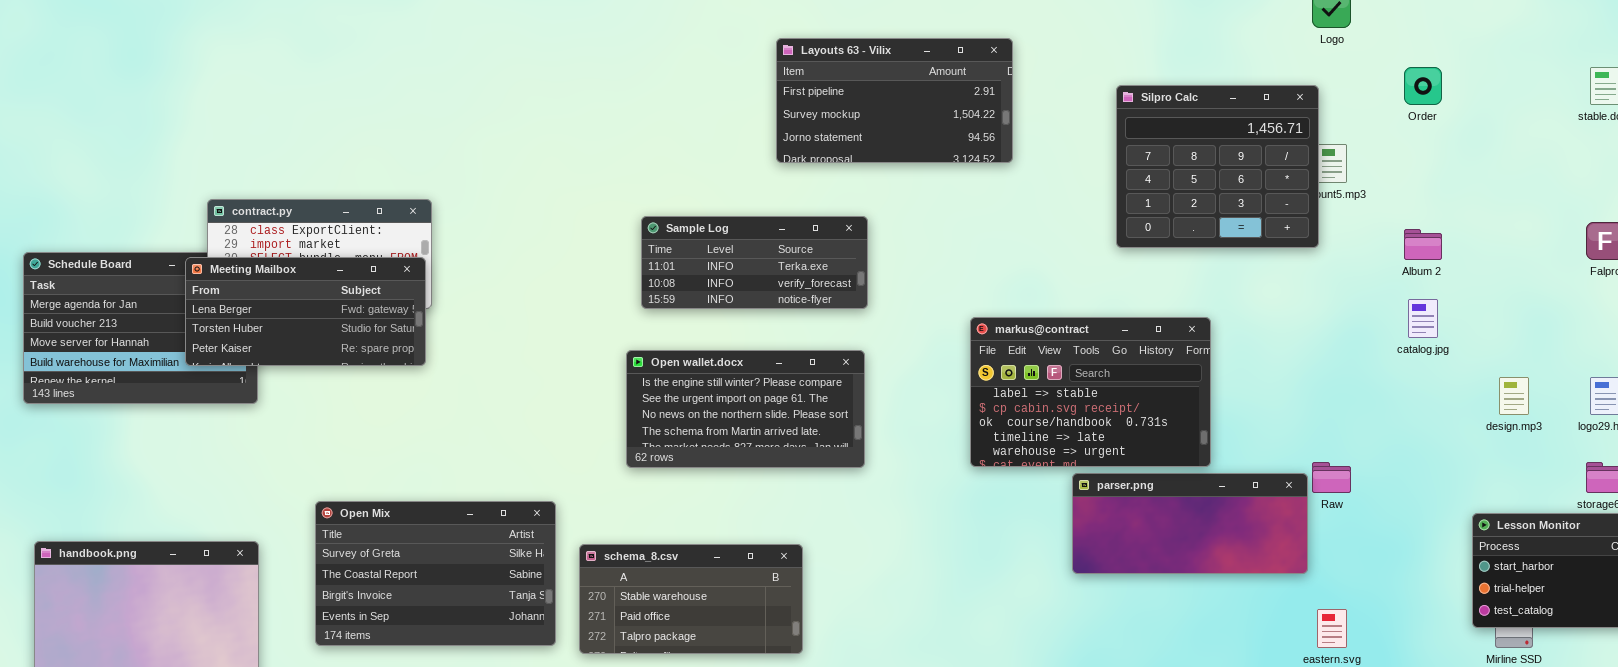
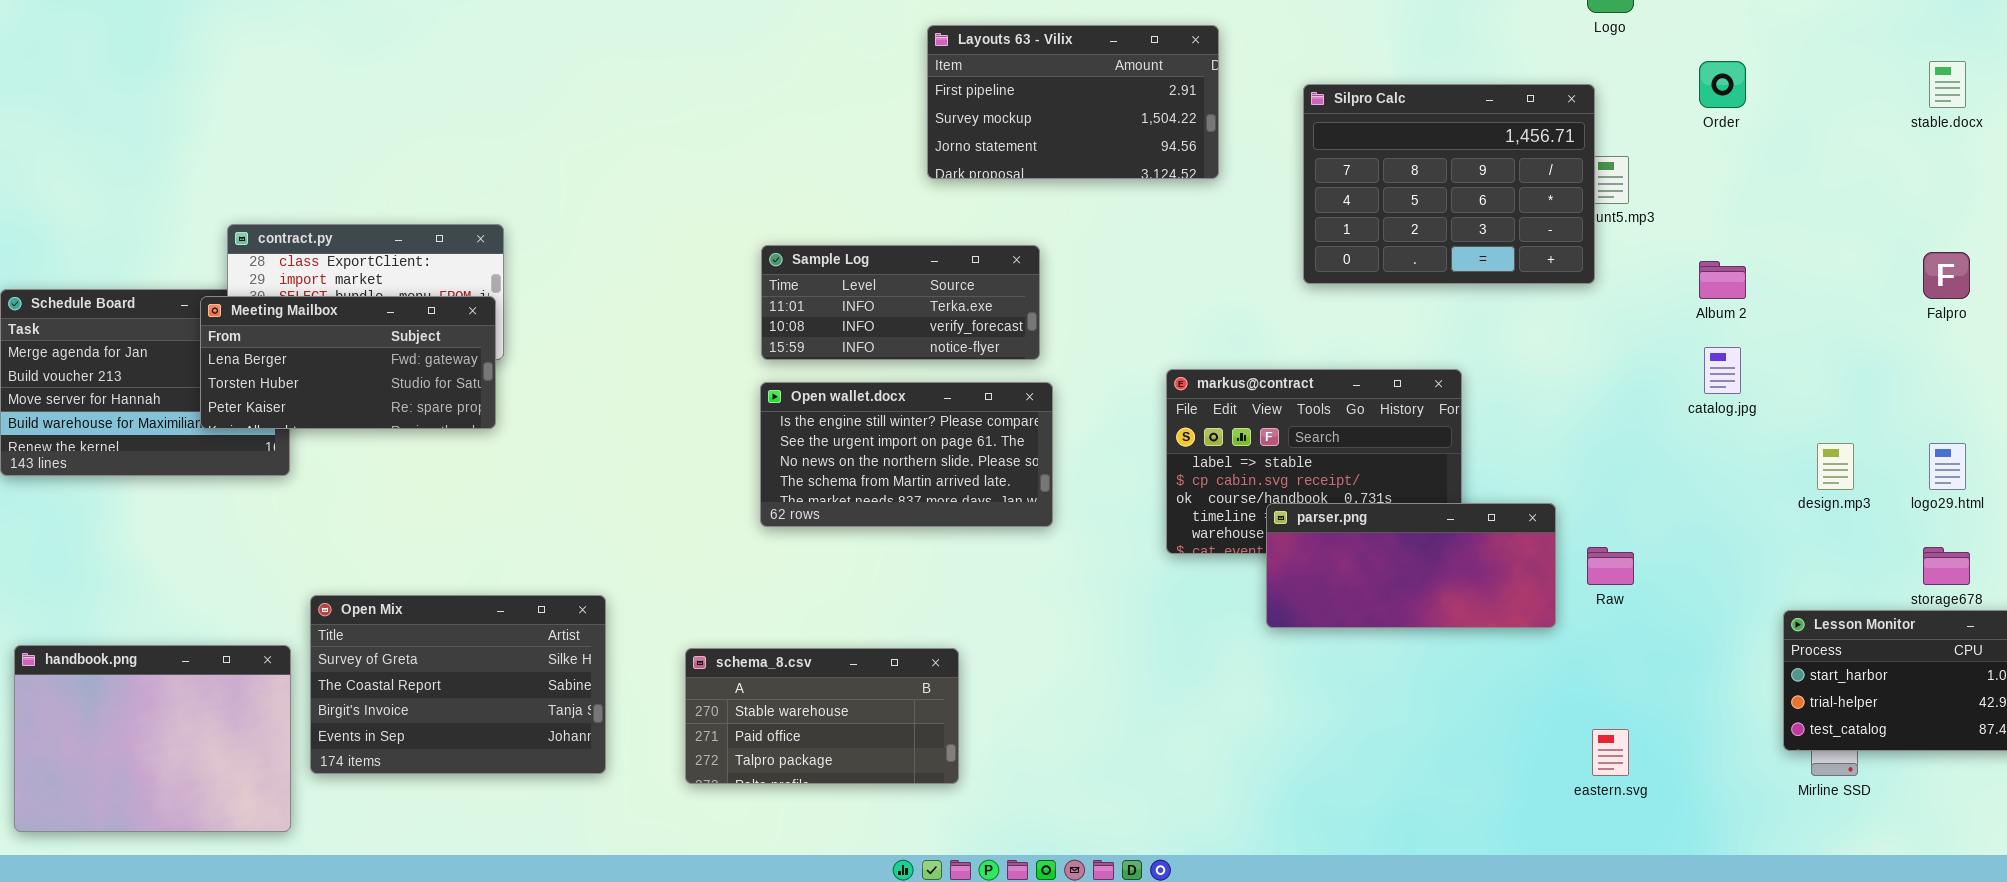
Silpro Calc: [1116,85,1319,248] -> [1303,84,1595,284], resized
Open wallet.docx: [626,350,865,468] -> [760,382,1053,527], moved
parser.png: [1072,473,1308,574] -> [1266,503,1556,628], moved
Open Mix: [315,501,556,646] -> [310,595,606,774], moved

